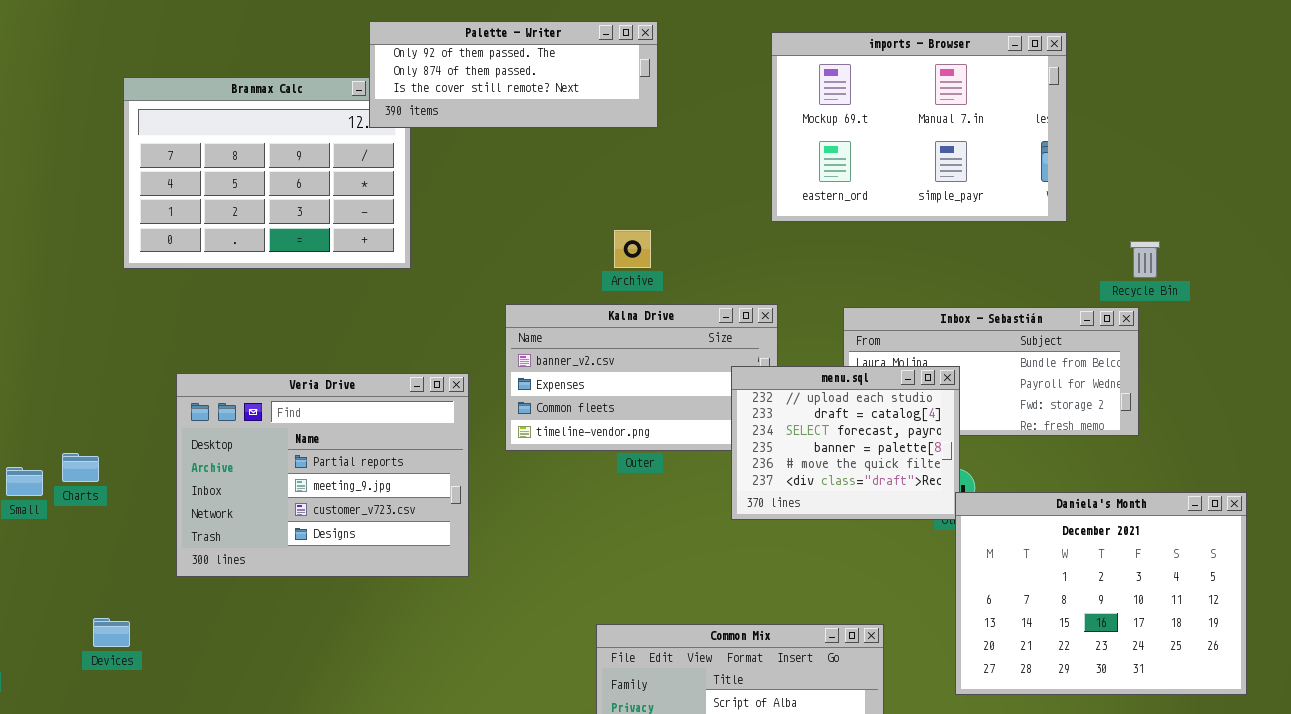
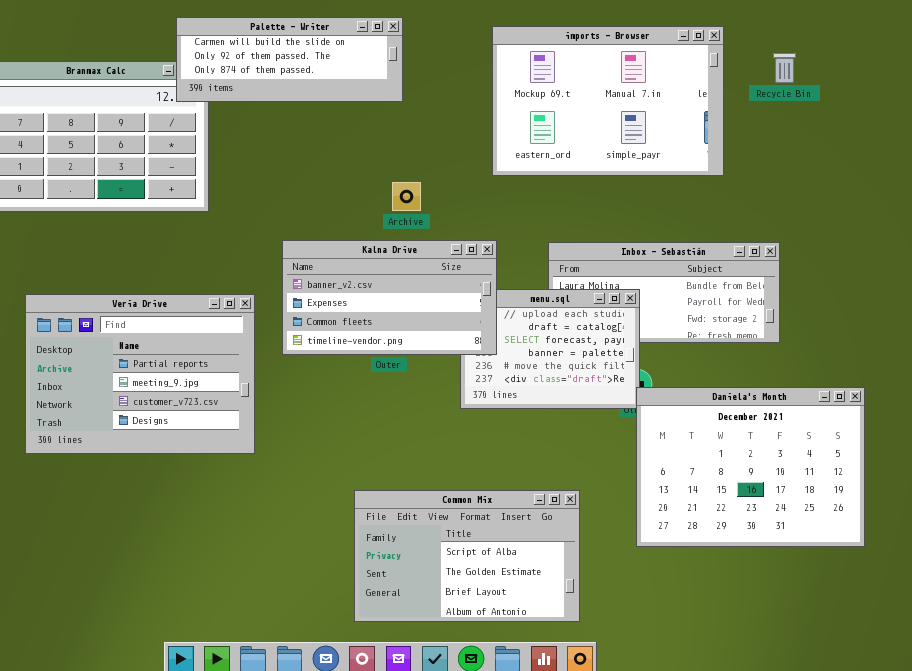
Palette - Writer: [369,21,658,128] -> [176,17,403,102], scrolled up 1 row
Archive: [614,230,651,268] -> [392,182,421,211], moved
Recycle Bin: [1130,241,1160,278] -> [773,53,796,83], moved
Kalna Drive: [505,304,778,451] -> [282,240,497,355], raised

